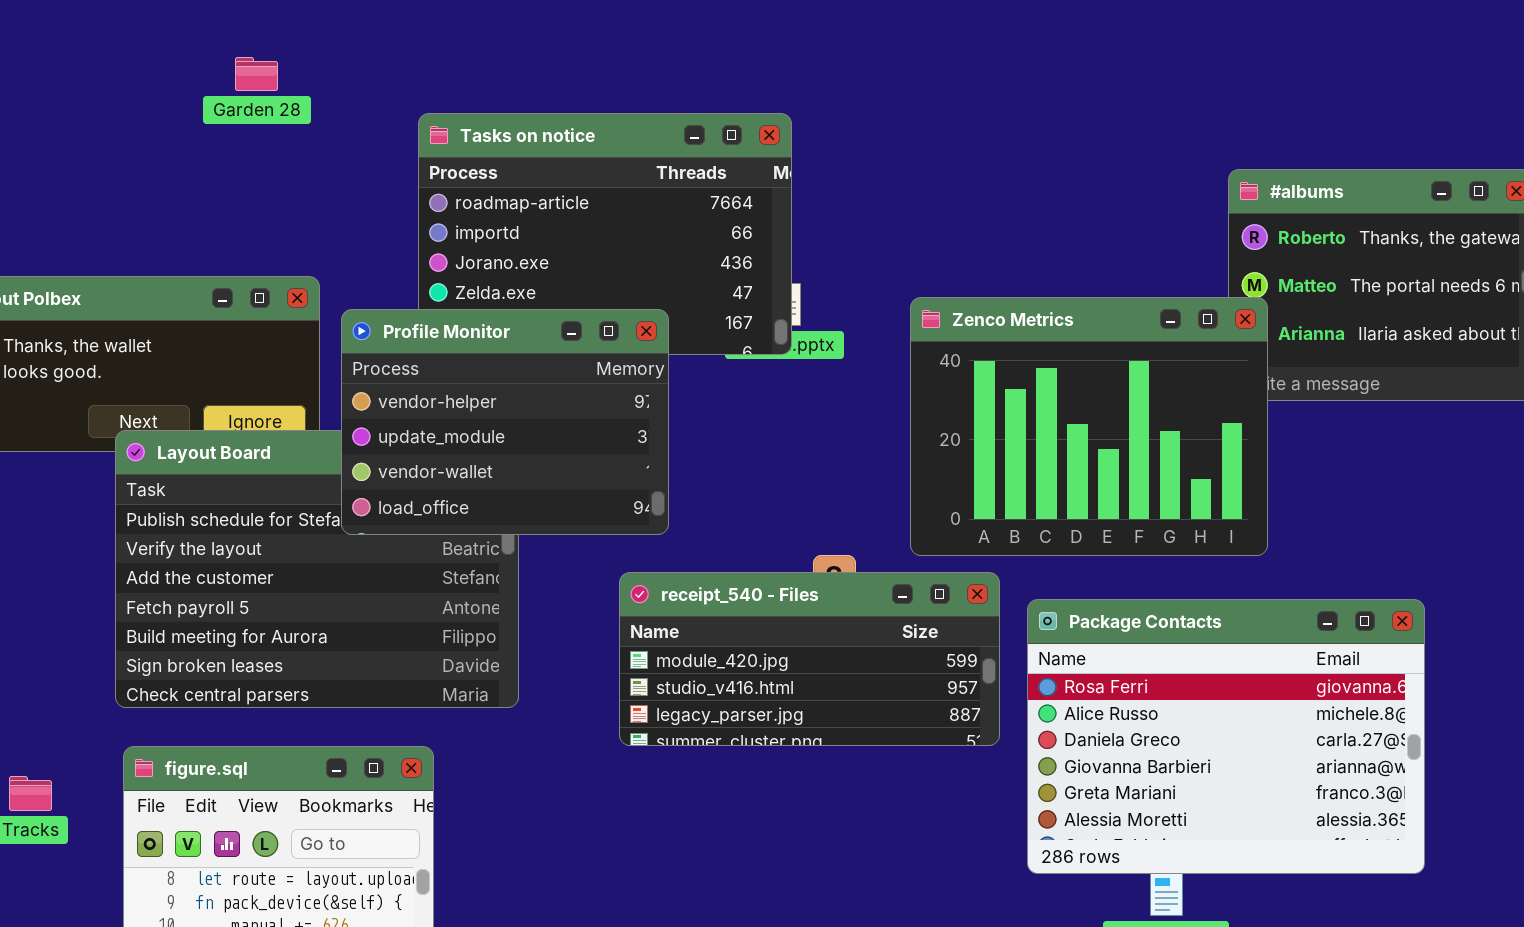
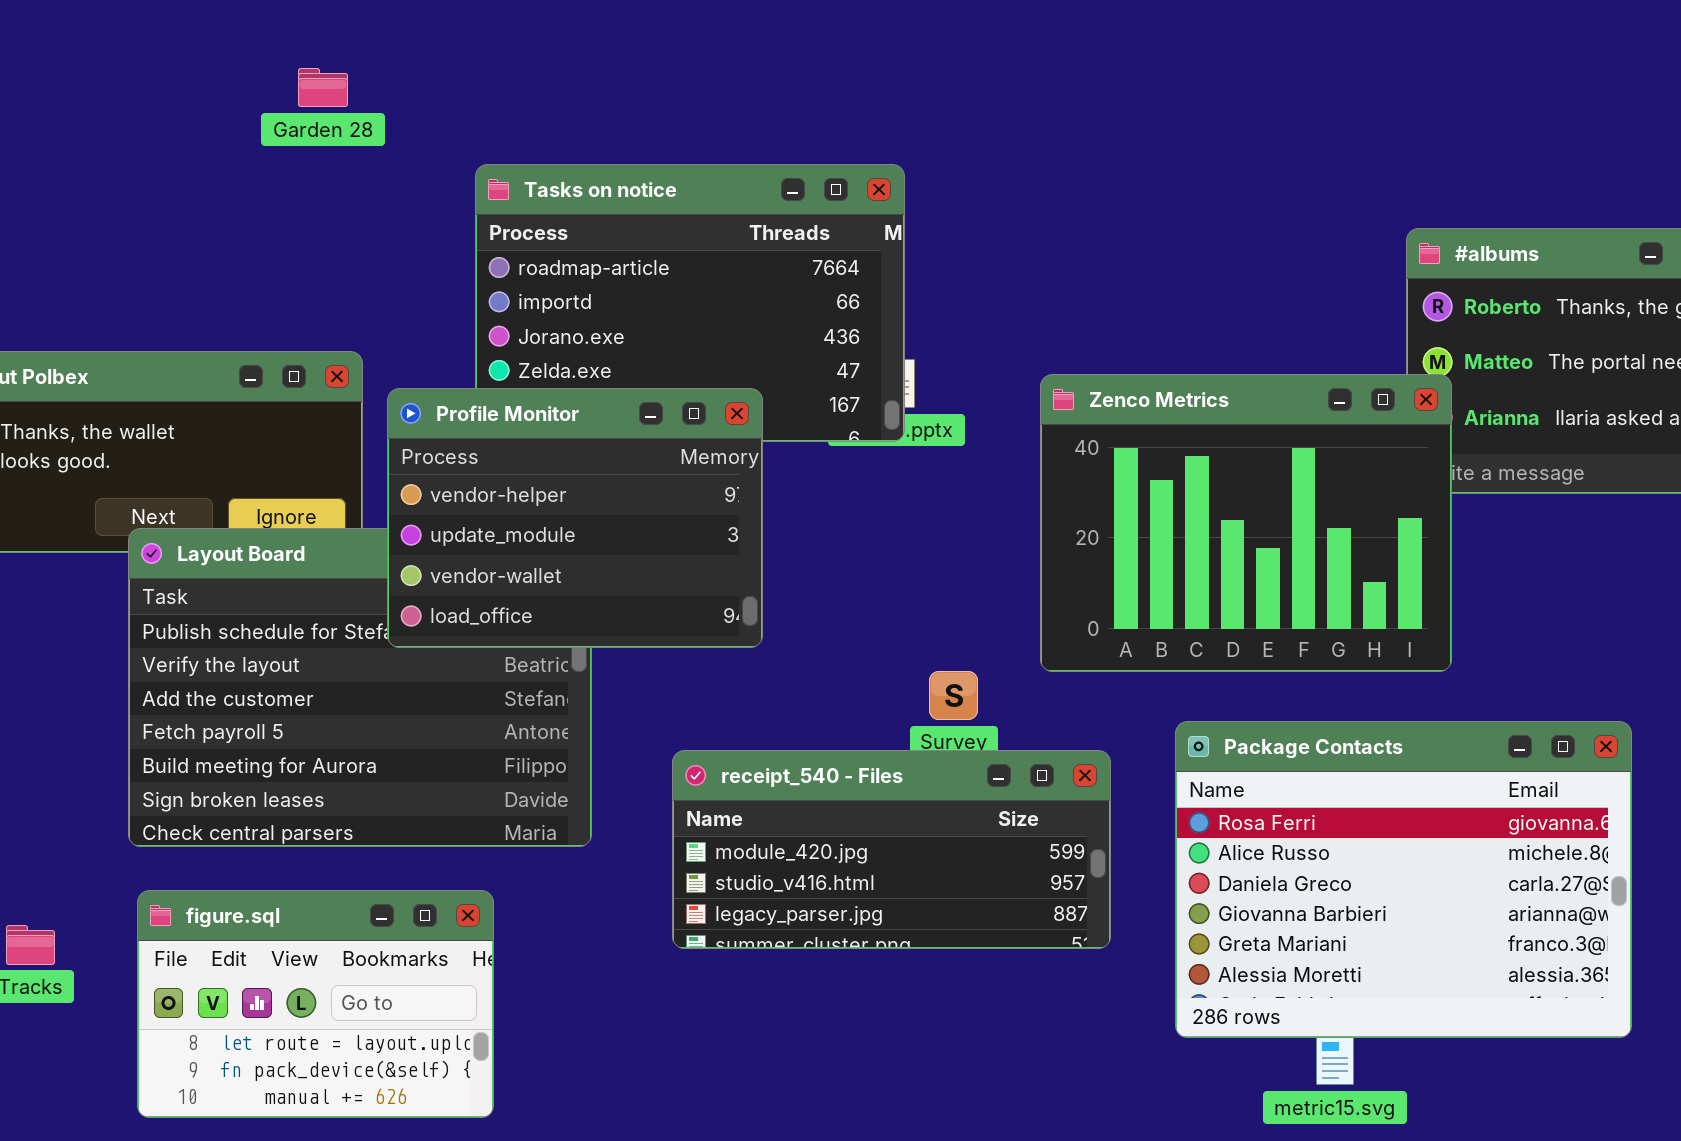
Garden 28: [235,57,278,91] -> [298,68,348,107], moved
receipt_540 - Files: [619,572,1000,746] -> [672,750,1111,949], moved

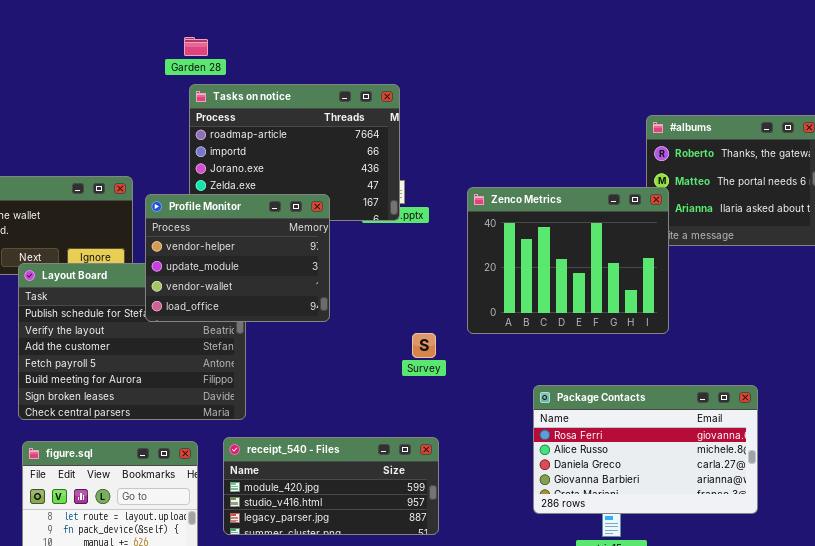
Garden 28: [298,68,348,107] -> [184,37,208,56], moved
Package Contacts: [1175,721,1632,1038] -> [533,385,758,514], resized
receipt_540 - Files: [672,750,1111,949] -> [223,437,439,535], moved

